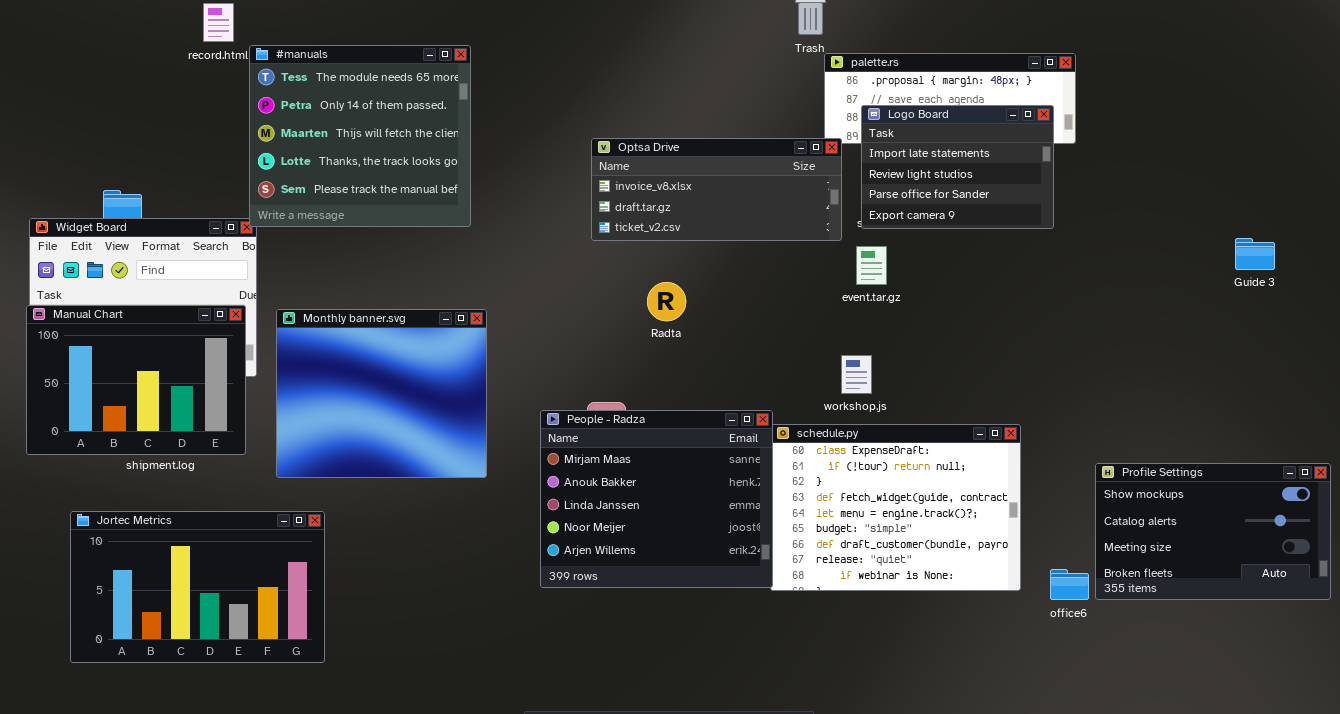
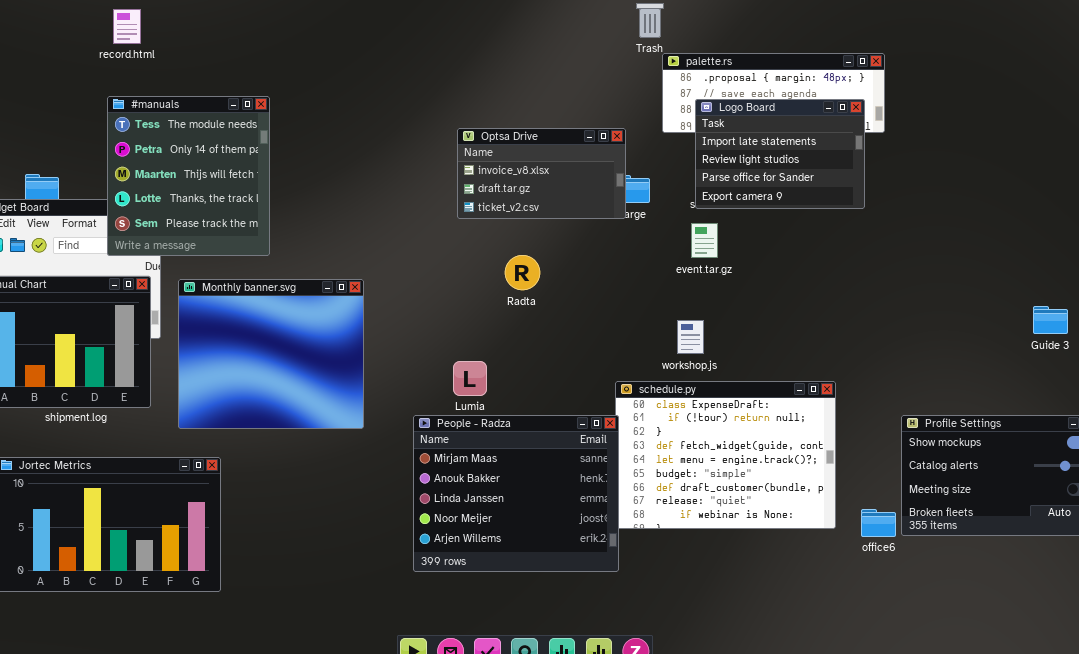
#manuals: [249,45,471,227] -> [107,96,270,256], moved, resized
Optsa Drive: [591,138,842,241] -> [457,128,626,219], resized
Guide 3: [1235,238,1275,270] -> [1033,306,1068,334], moved
People - Radza: [540,410,773,588] -> [413,415,619,572], moved

